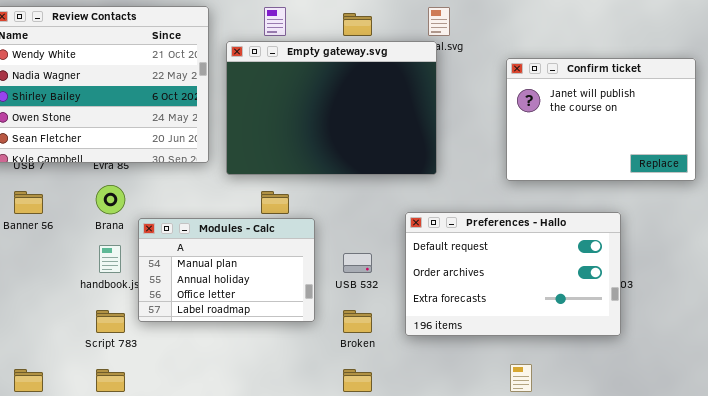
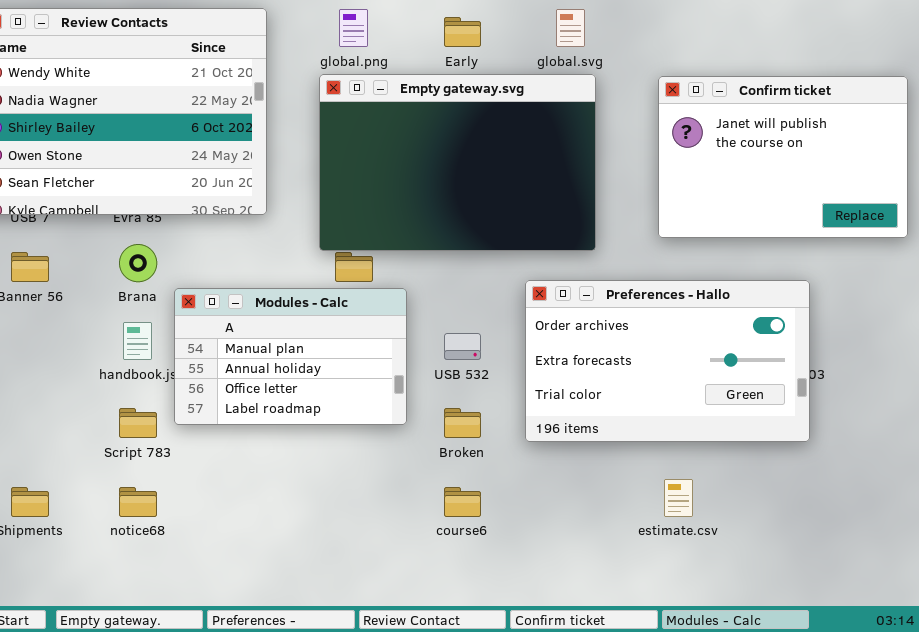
Empty gateway.svg: [226,41,437,175] -> [319,74,596,251], moved
Preferences - Hallo: [405,212,621,336] -> [525,280,810,442], scrolled down 1 row

